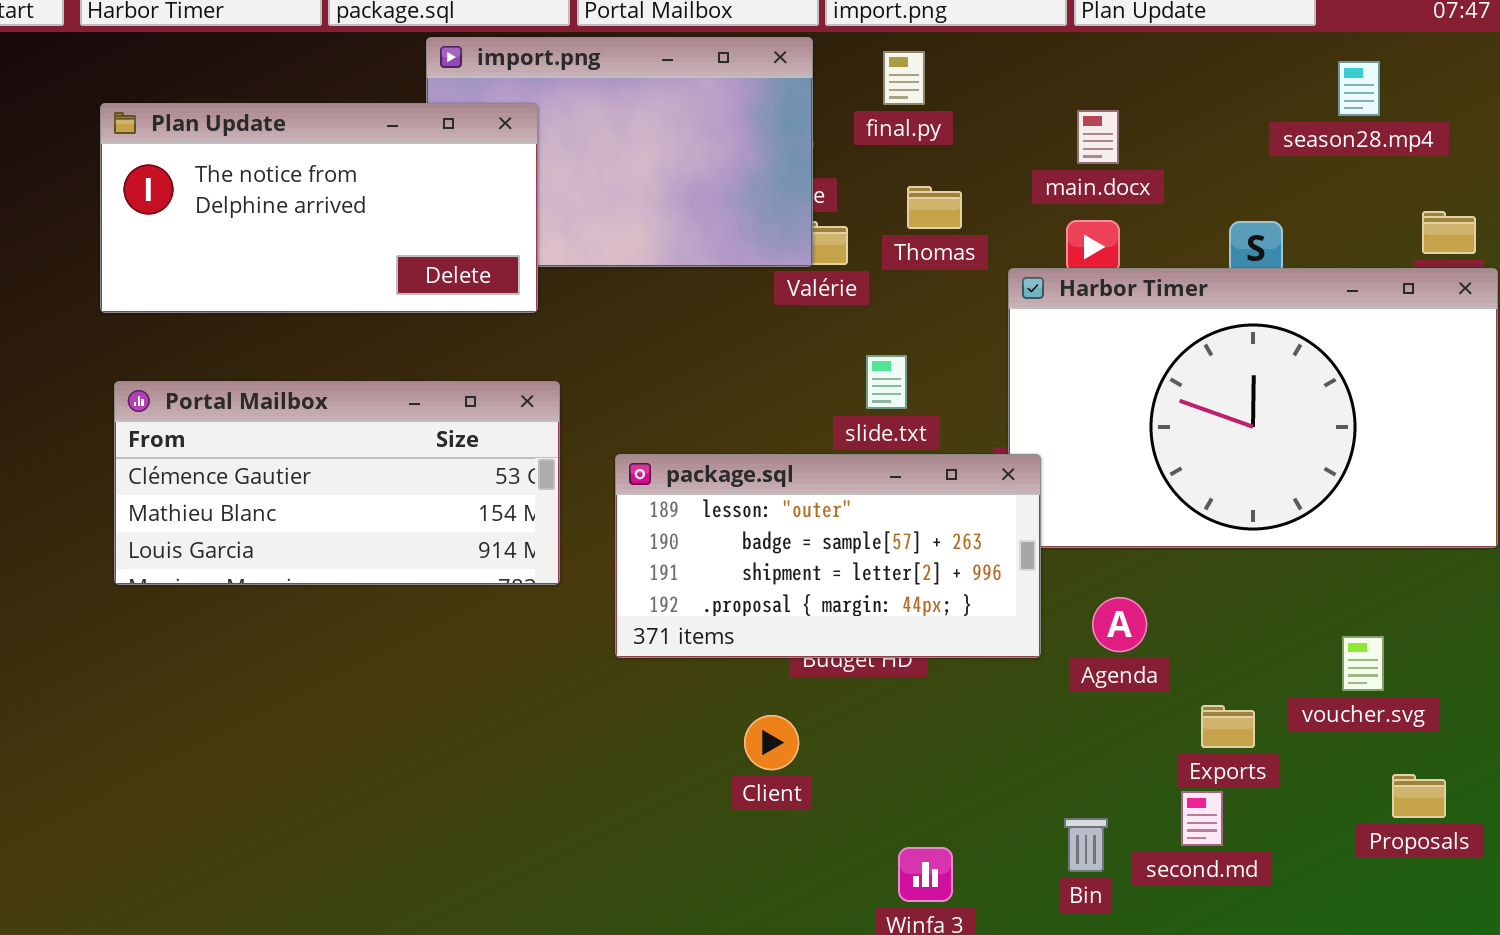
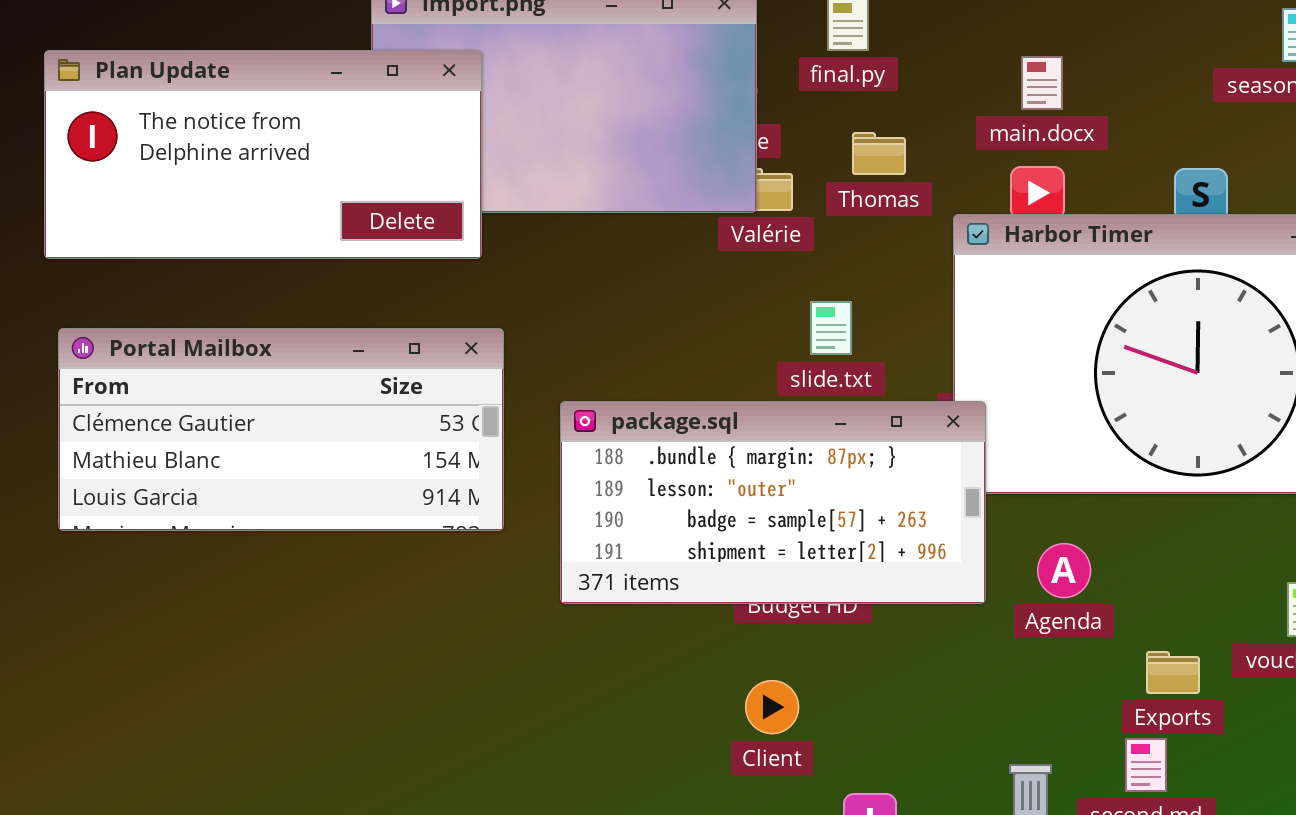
package.sql: [615,454,1041,658] -> [560,401,986,604], scrolled up 1 row
Client: [744,715,799,770] -> [745,680,799,734], moved

